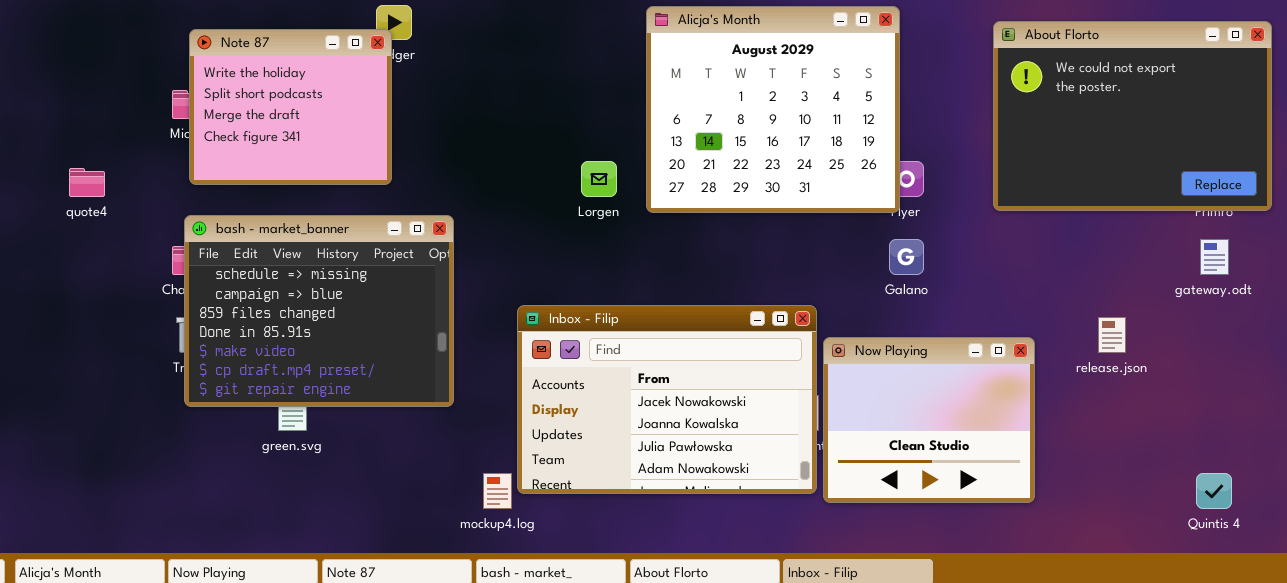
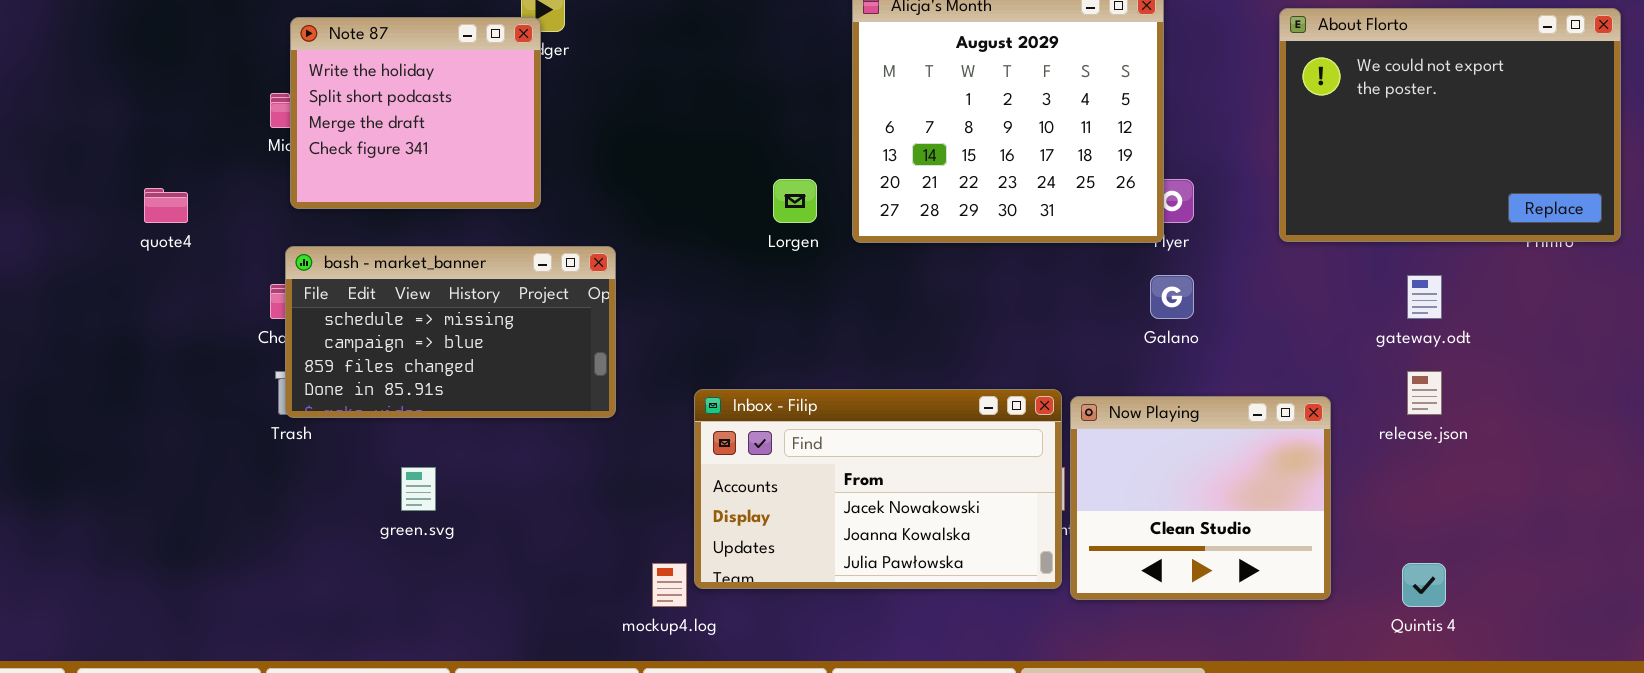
bash - market_banner: [184,215,454,407] -> [285,246,616,418], resized
gateway.odt: [1200,239,1229,275] -> [1407,275,1442,319], moved
Inbox - Filip: [517,305,817,494] -> [694,389,1062,589], resized
Quintis 4: [1196,473,1232,509] -> [1402,563,1446,607], moved

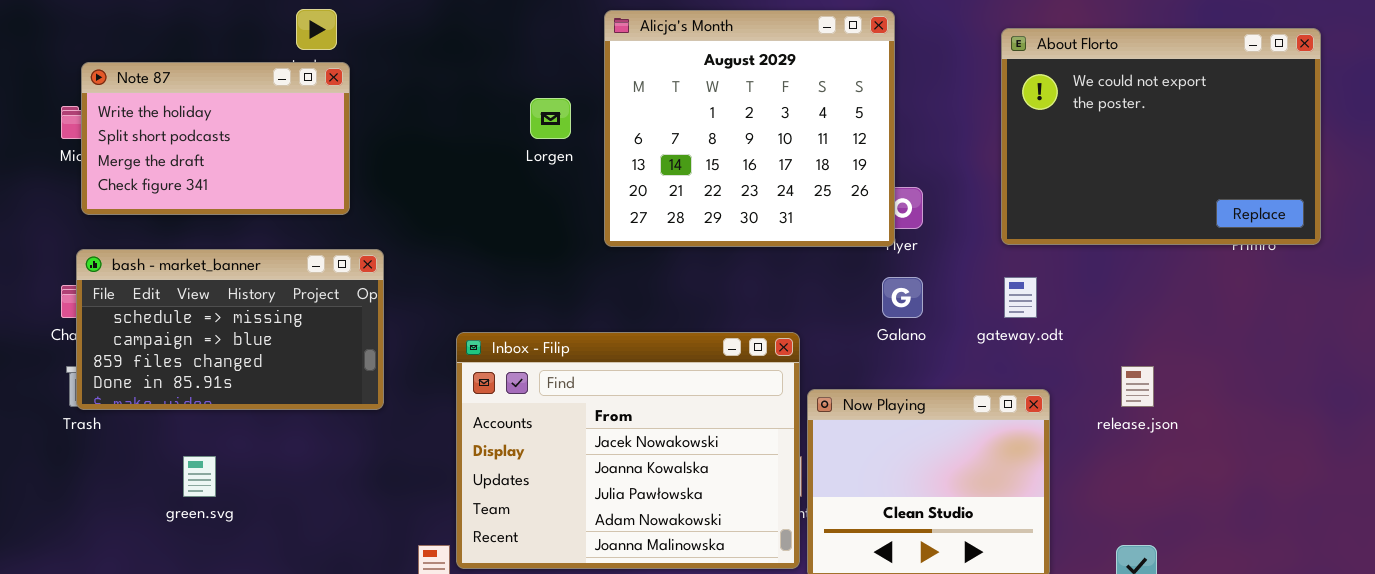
Note 87: [290,17,541,209] -> [81,62,350,215], resized
Lorgen: [773,179,817,223] -> [530,98,571,139], moved
gateway.odt: [1407,275,1442,319] -> [1004,277,1037,318], moved
Inbox - Filip: [694,389,1062,589] -> [456,332,800,569], resized

